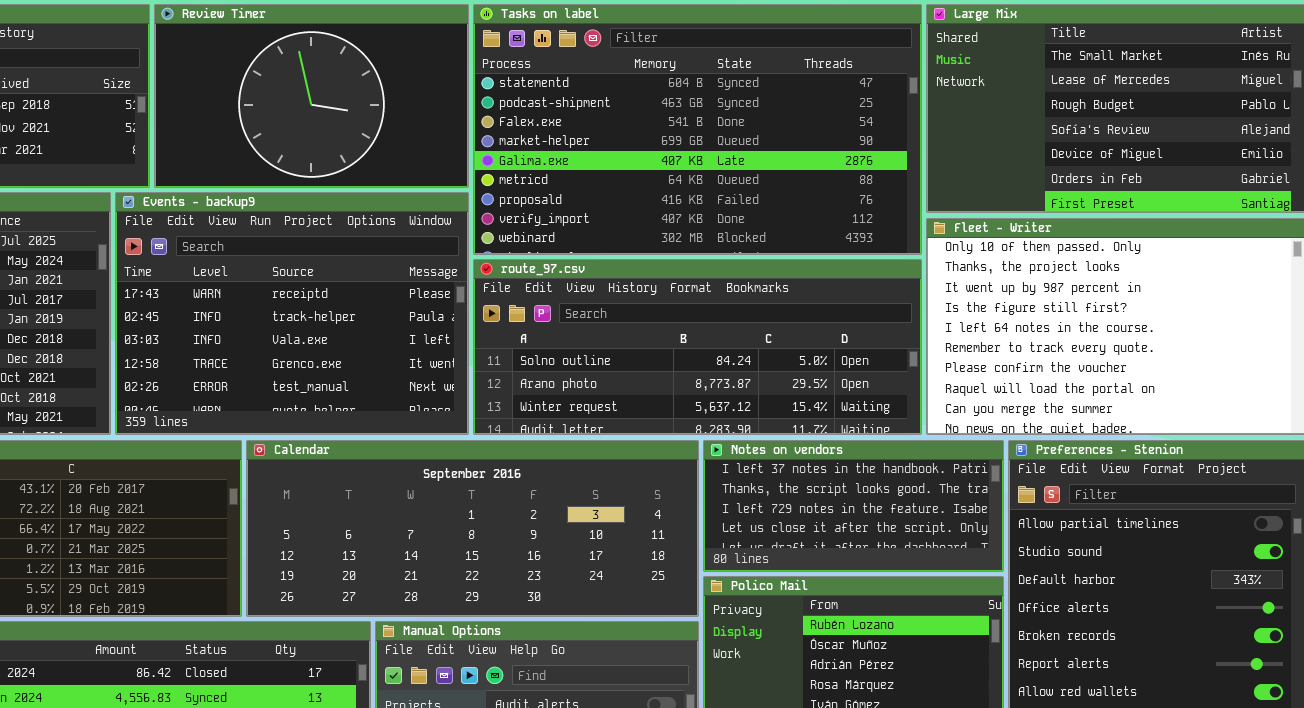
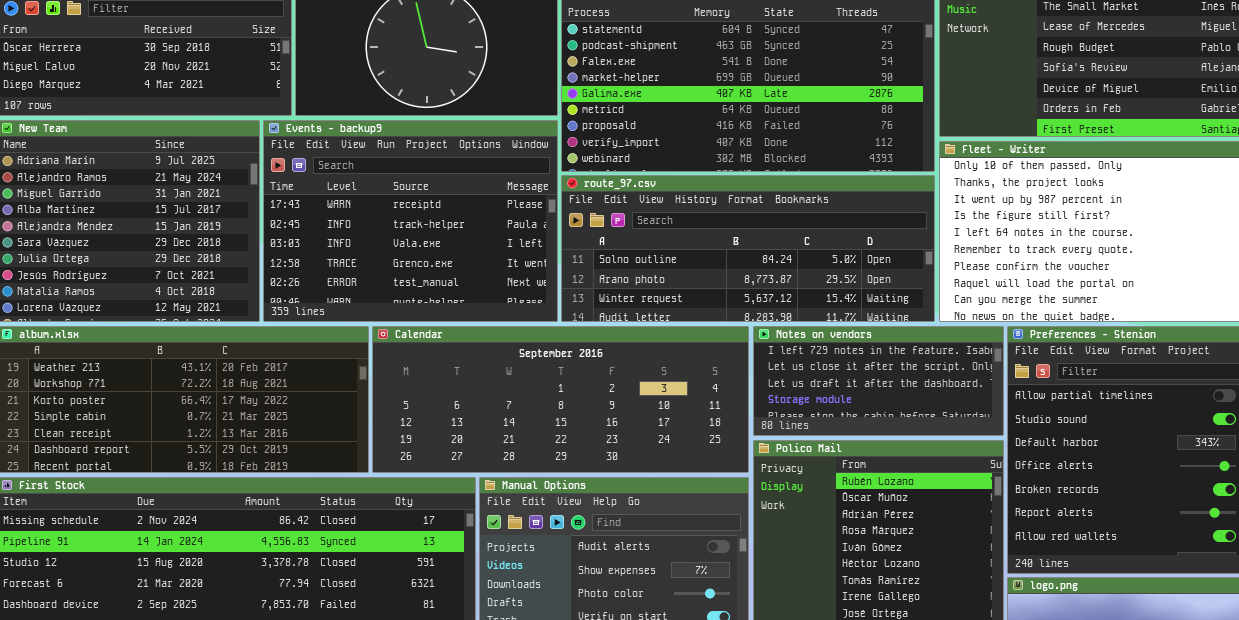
Notes on vendors: [703,440,1004,572] -> [753,326,1004,436], scrolled down 2 rows

